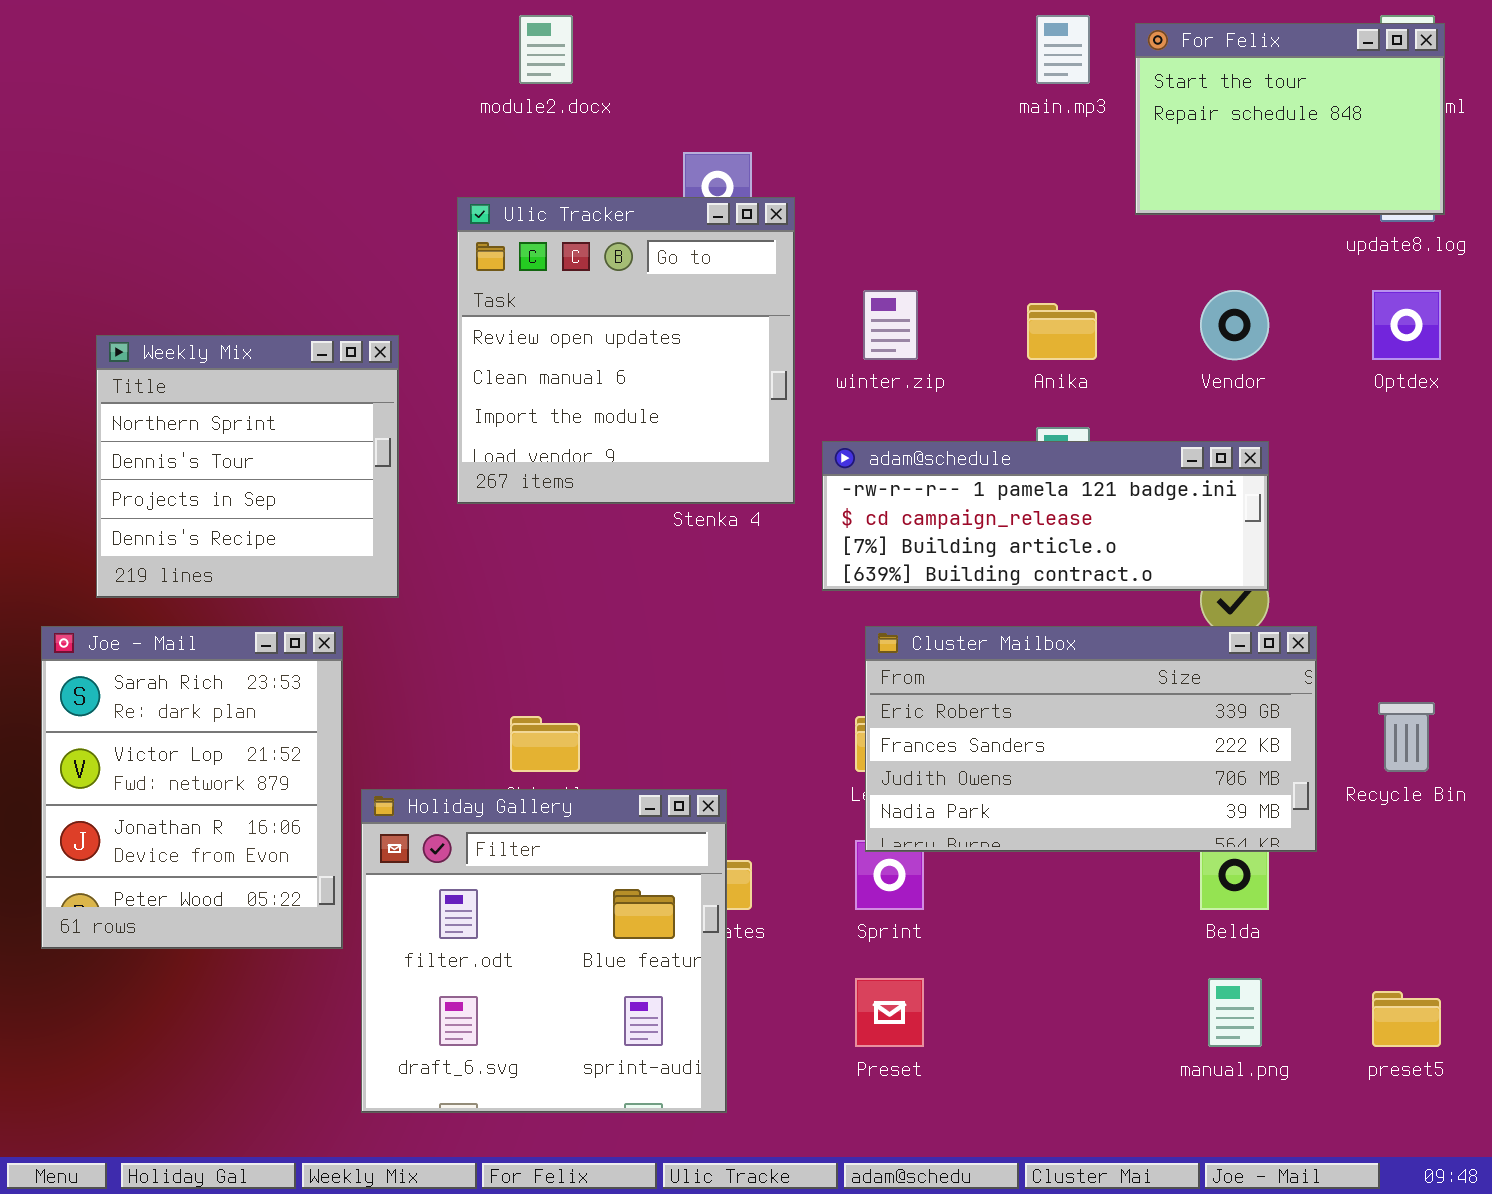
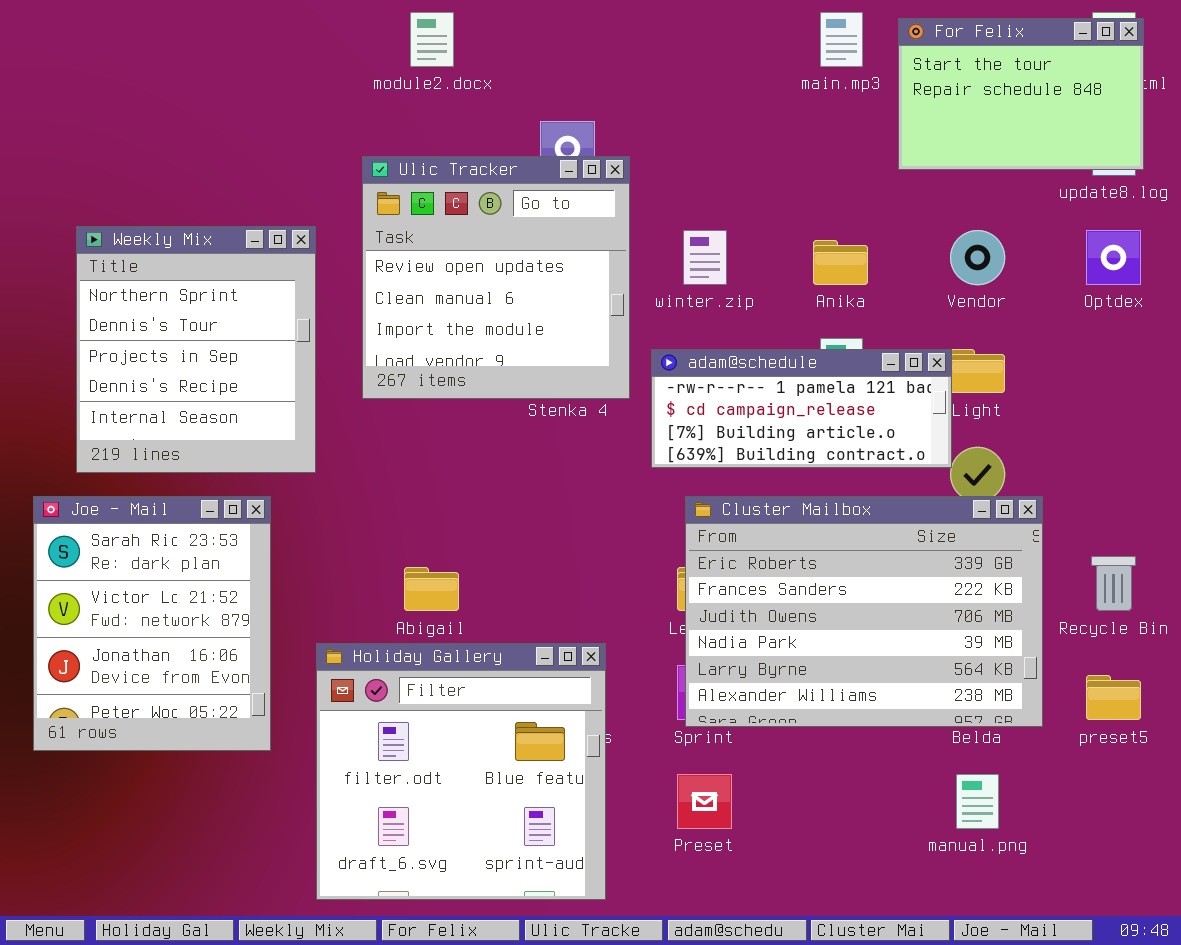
Weekly Mix: [96,335,399,598] -> [76,226,316,473], resized
adam@schedule: [822,441,1269,591] -> [651,349,952,468], resized
Cluster Mailbox: [865,626,1317,852] -> [685,496,1043,727], resized
Holiday Gallery: [361,789,727,1113] -> [316,643,606,900], moved
preset5: [1372,991,1441,1047] -> [1086,675,1141,720], moved

